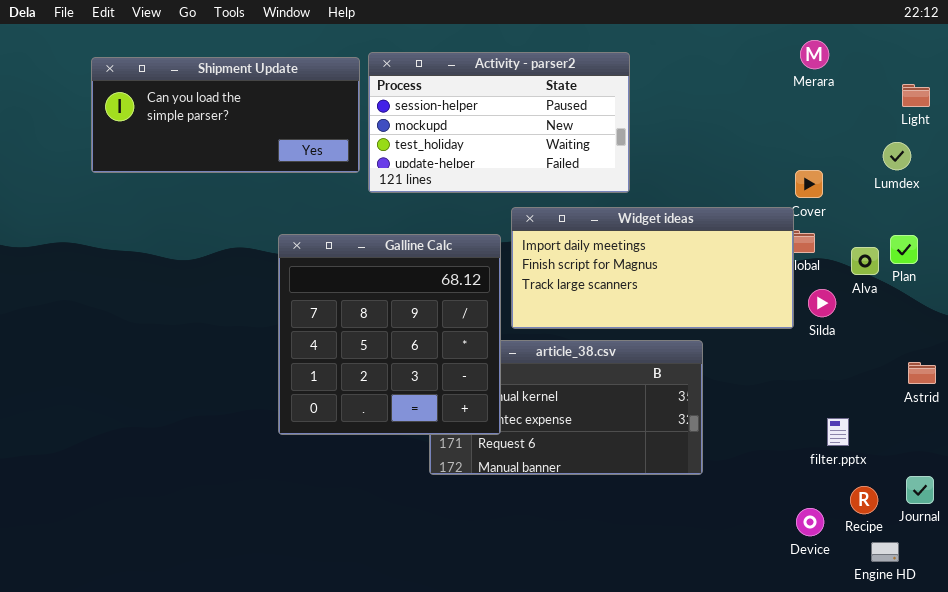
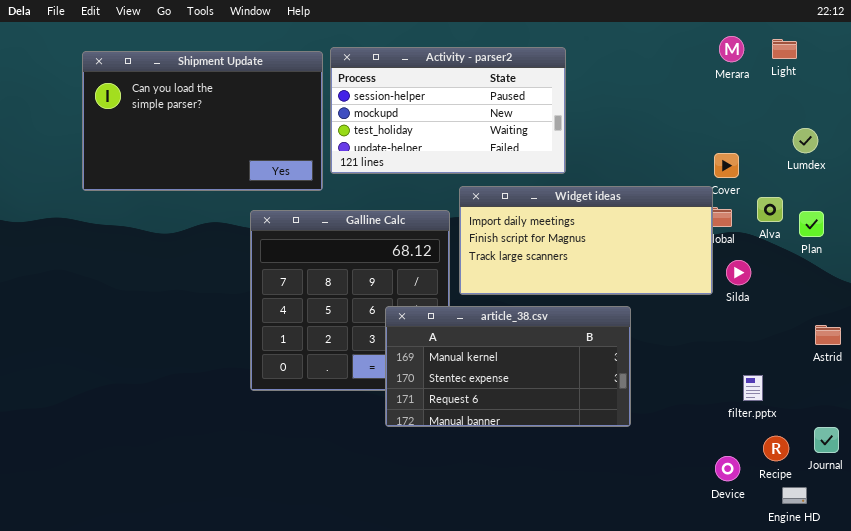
Shipment Update: [91,57,360,173] -> [82,51,323,191], resized
Light: [902,84,930,107] -> [772,39,797,59], moved
Alva: [851,247,879,275] -> [757,197,783,222], moved
article_38.csv: [429,340,703,475] -> [385,306,631,427], raised

